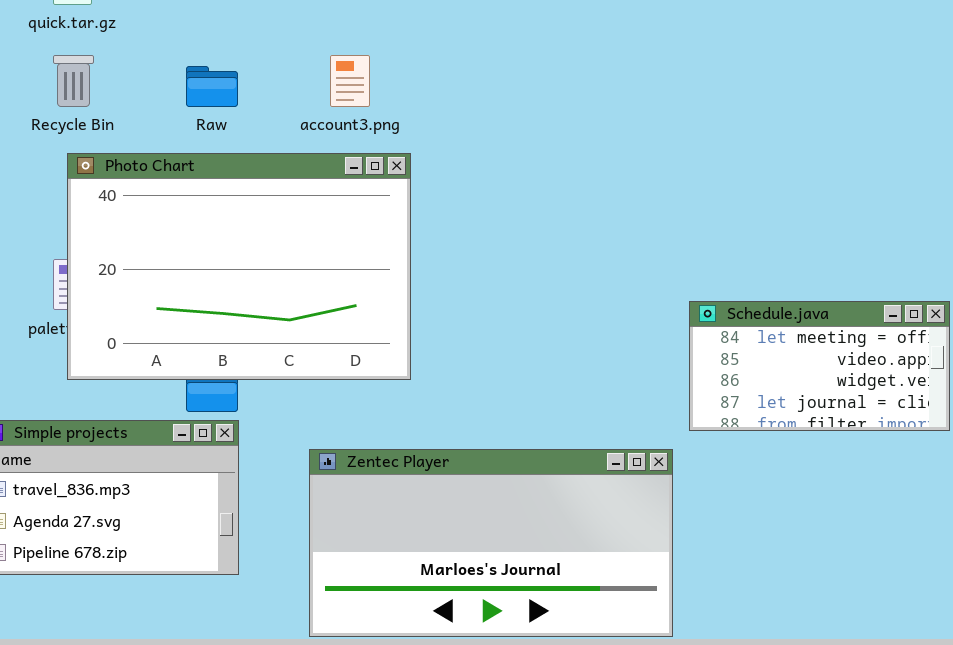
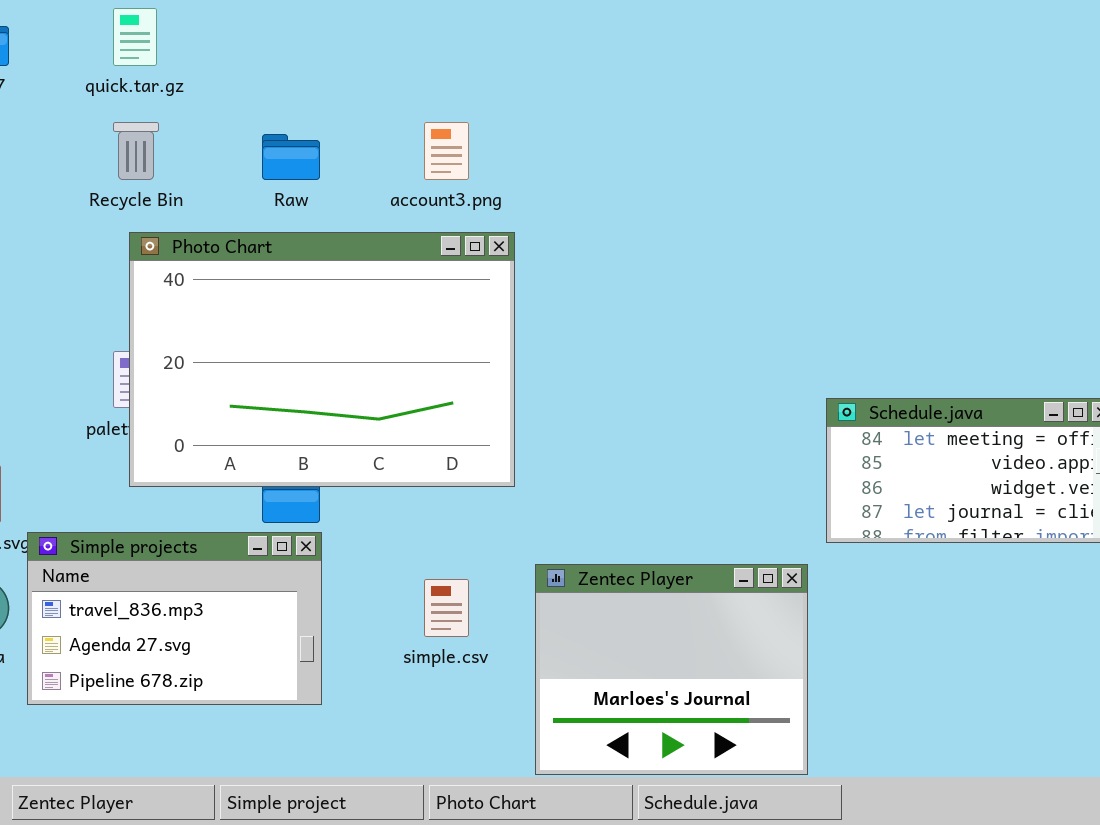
Zentec Player: [309,449,673,637] -> [535,564,808,775], resized

